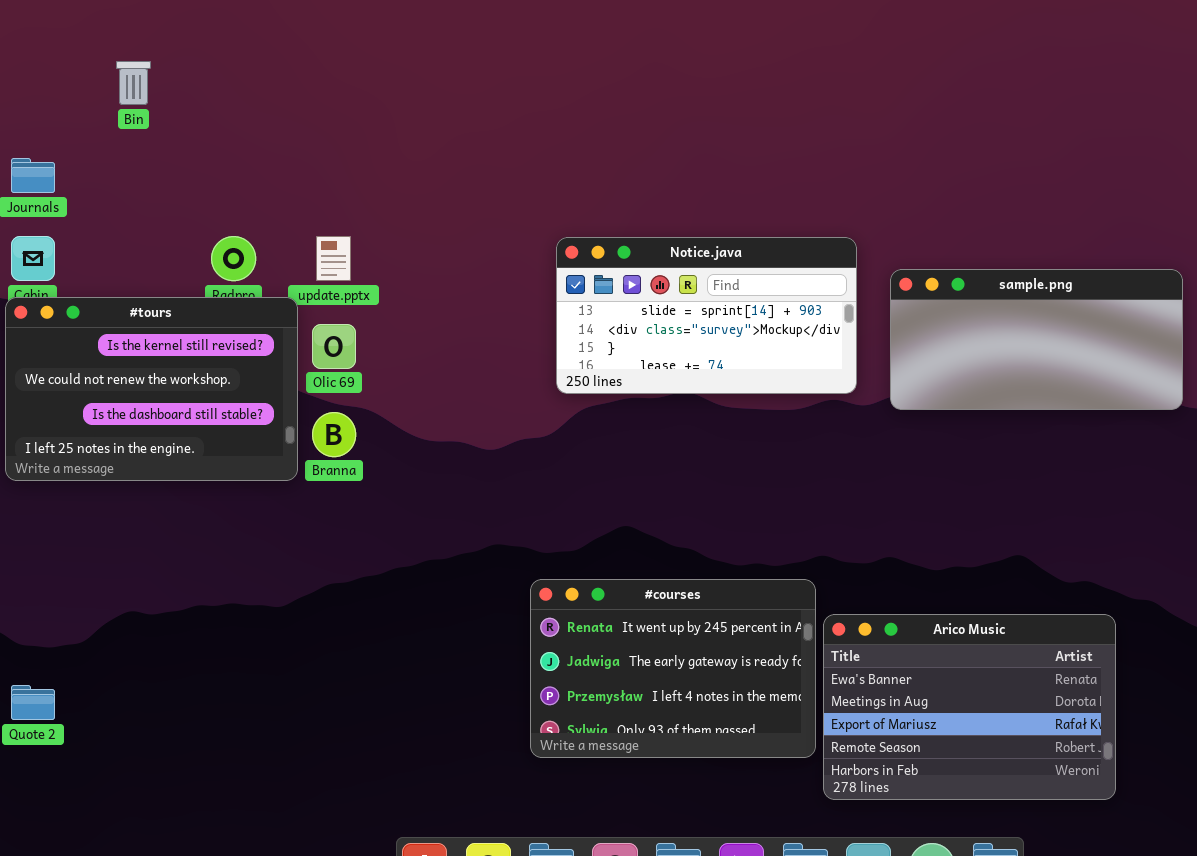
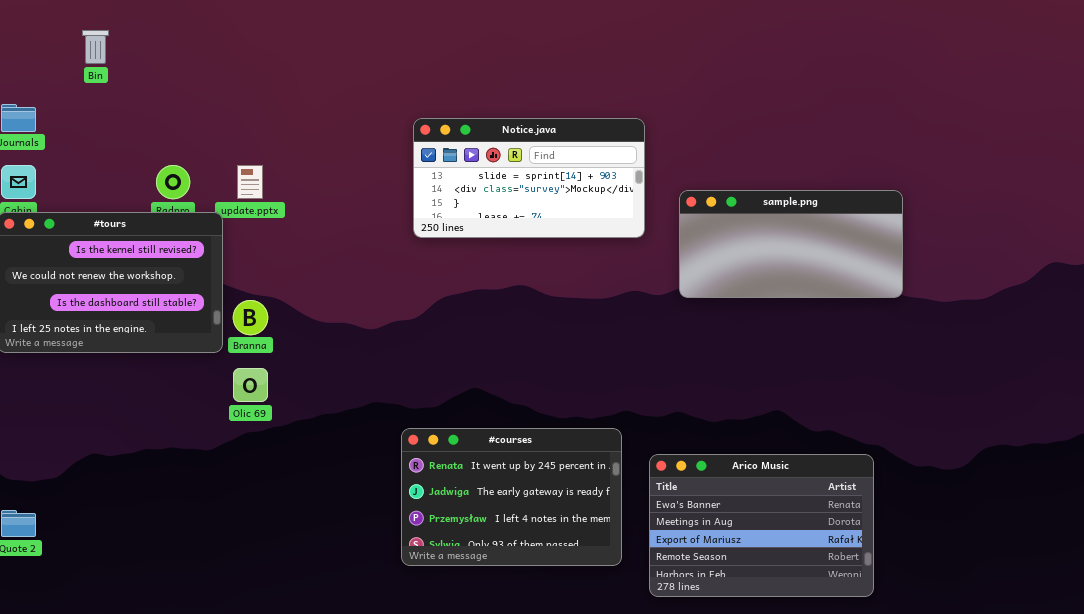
Notice.java: [556,237,857,394] -> [413,118,645,238], moved
Olic 69: [312,324,356,369] -> [233,368,268,402], moved
Arico Music: [823,614,1116,800] -> [649,454,874,597], moved

